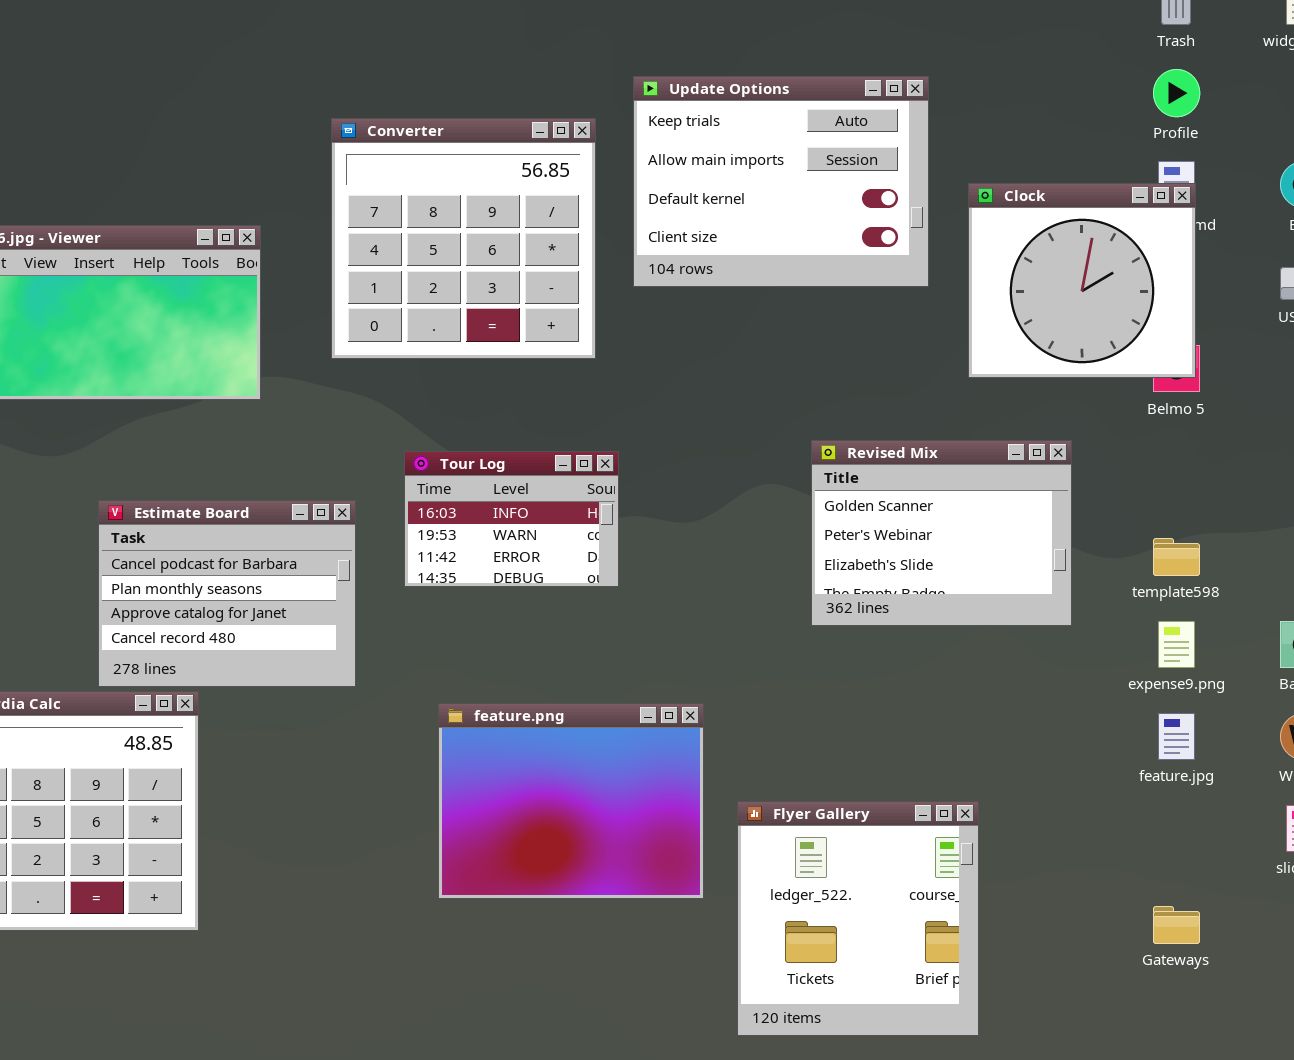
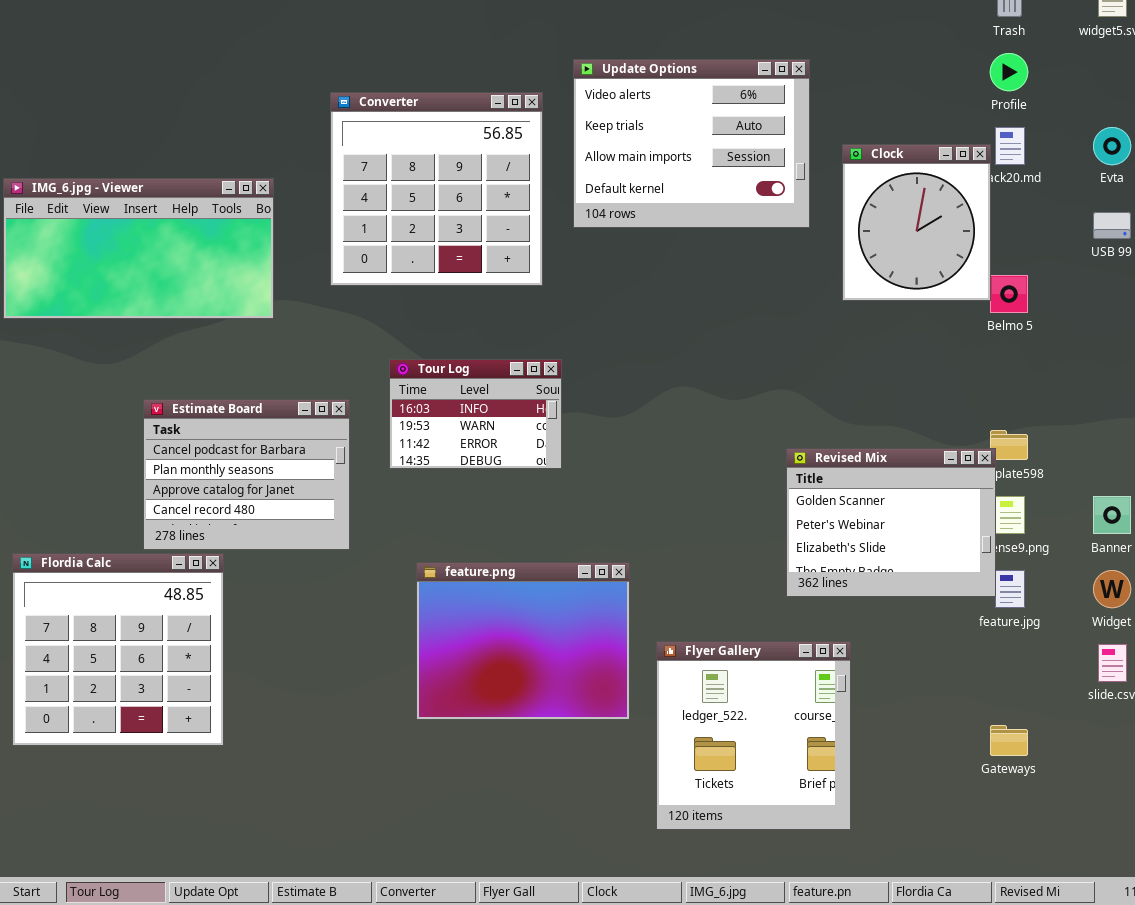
Update Options: [633,76,929,287] -> [573,59,810,228], scrolled up 1 row
Clock: [968,183,1196,378] -> [842,144,991,301], resized
Revised Mix: [811,440,1072,626] -> [786,448,996,597], moved

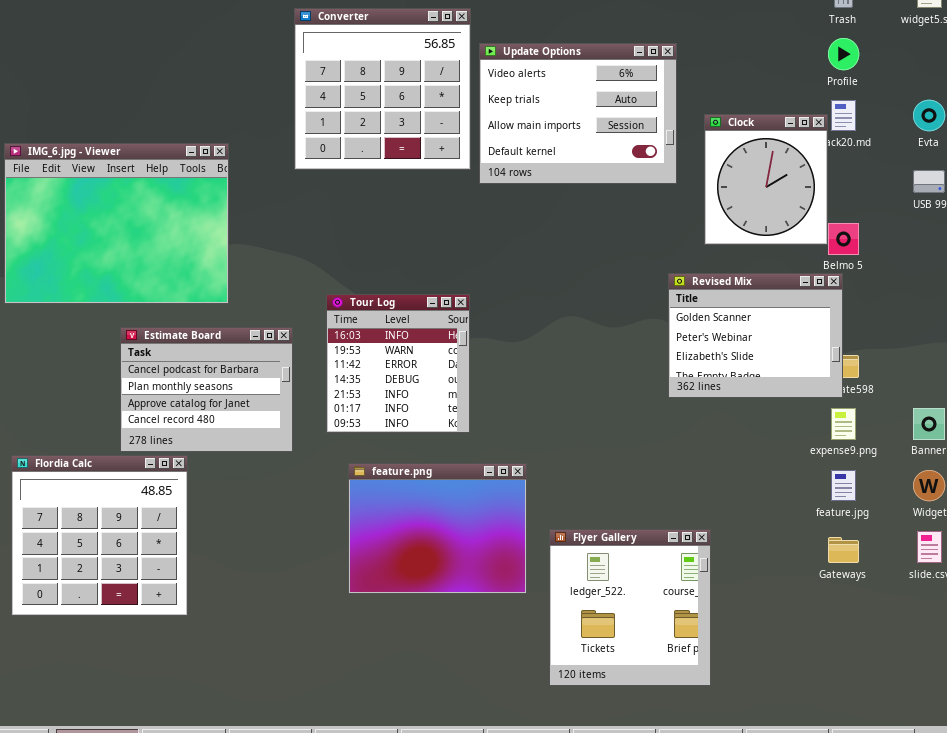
Converter: [330,92,543,286] -> [294,8,471,170], moved
IMG_6.jpg - Viewer: [3,178,274,319] -> [4,143,229,304], resized
Tour Log: [389,359,562,469] -> [326,294,470,433], resized
Revised Mix: [786,448,996,597] -> [668,273,843,398], moved
Gateways: [990,725,1028,756] -> [828,537,859,563], moved

